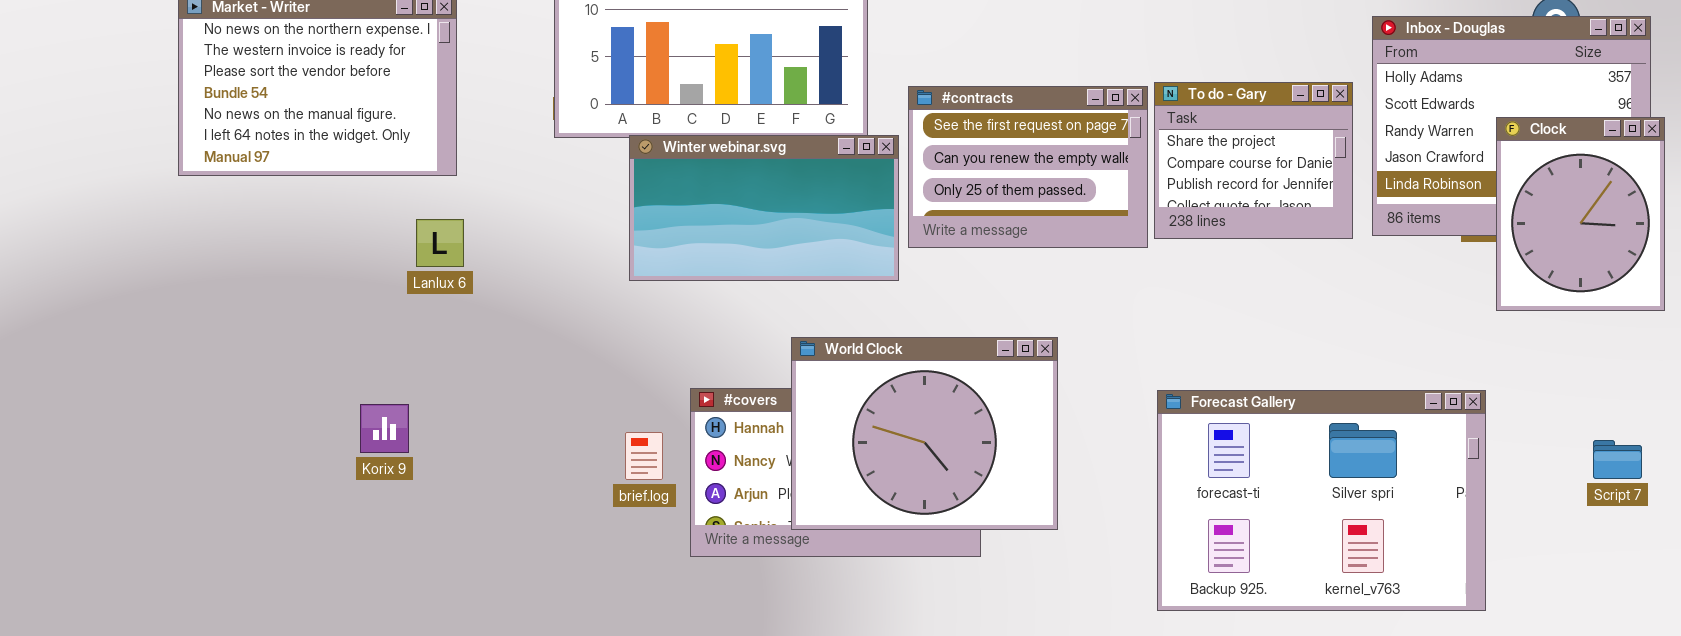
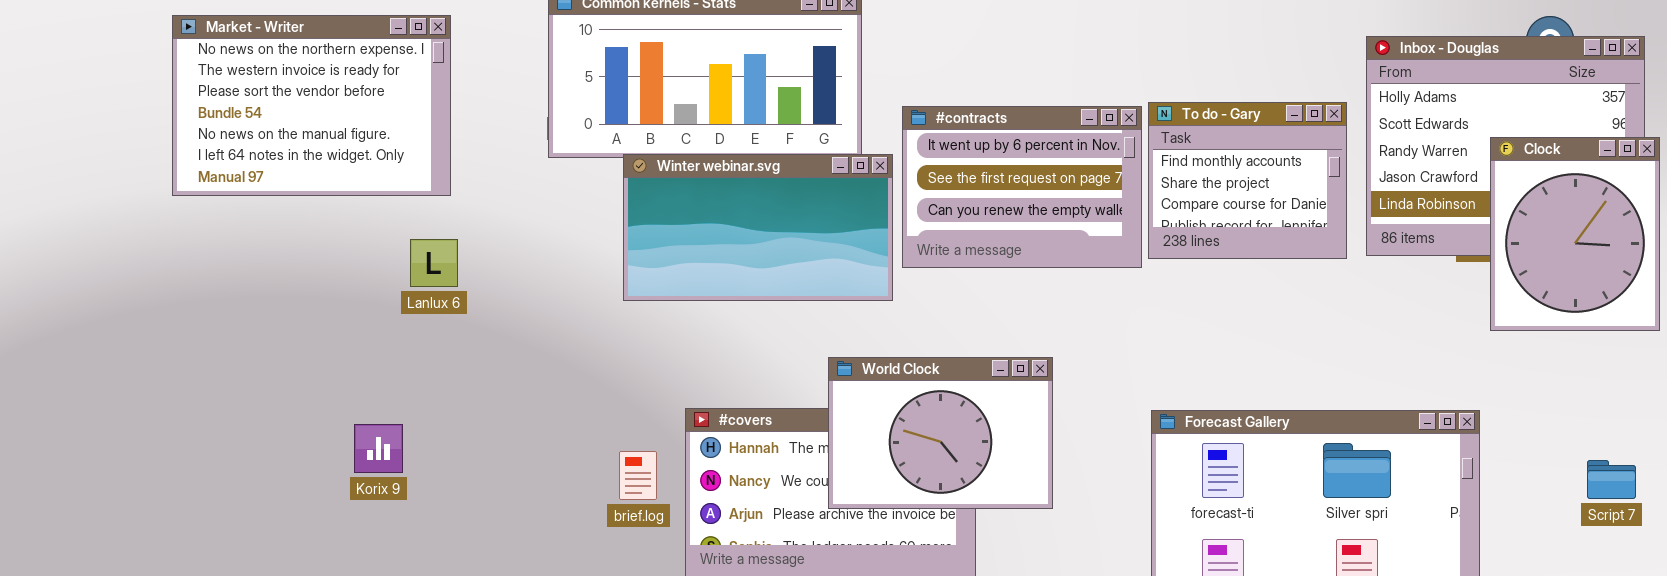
To do - Gary: [1154,82,1353,239] -> [1148,102,1347,259], scrolled up 1 row
#contracts: [908,86,1148,248] -> [902,106,1142,268], scrolled up 1 row
World Clock: [791,337,1058,530] -> [828,357,1053,509], resized

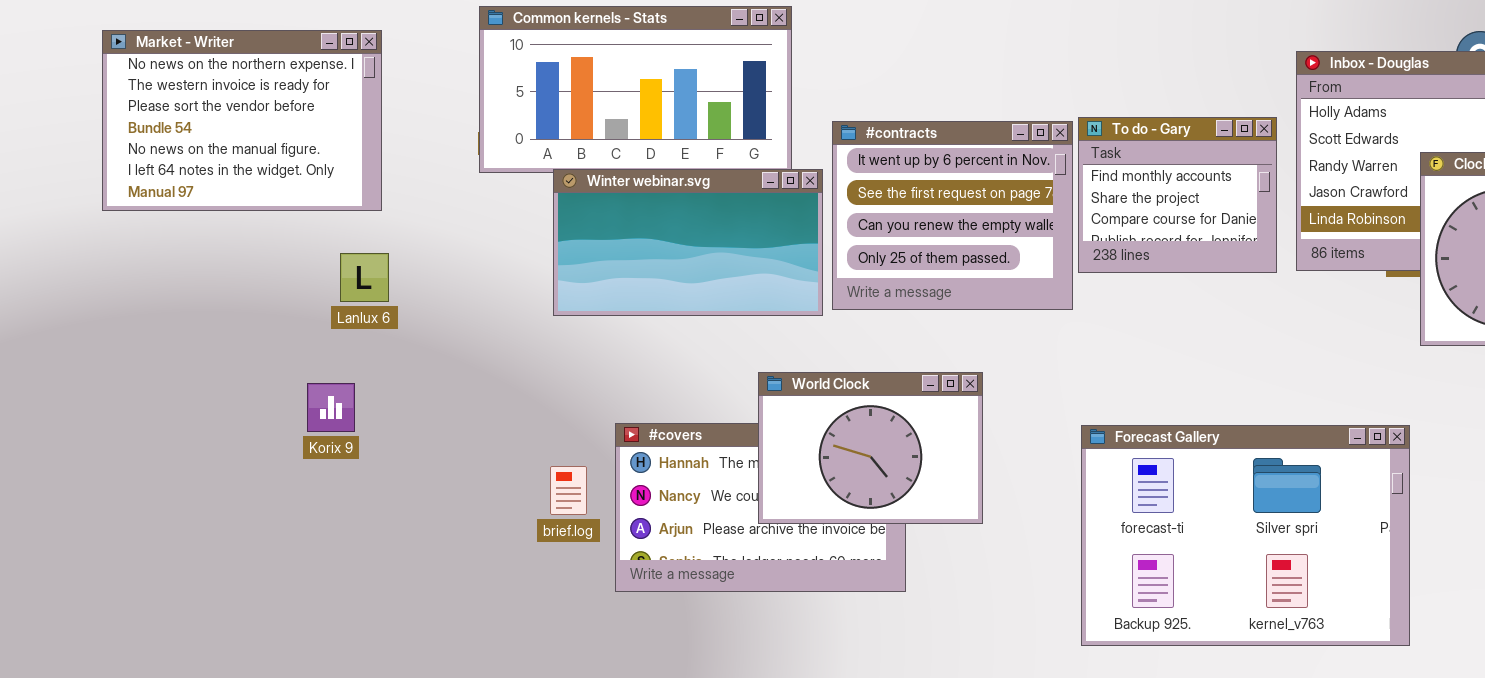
#contracts: [902,106,1142,268] -> [832,121,1073,310], resized
Korix 9: [354,424,403,473] -> [307,383,355,432], moved

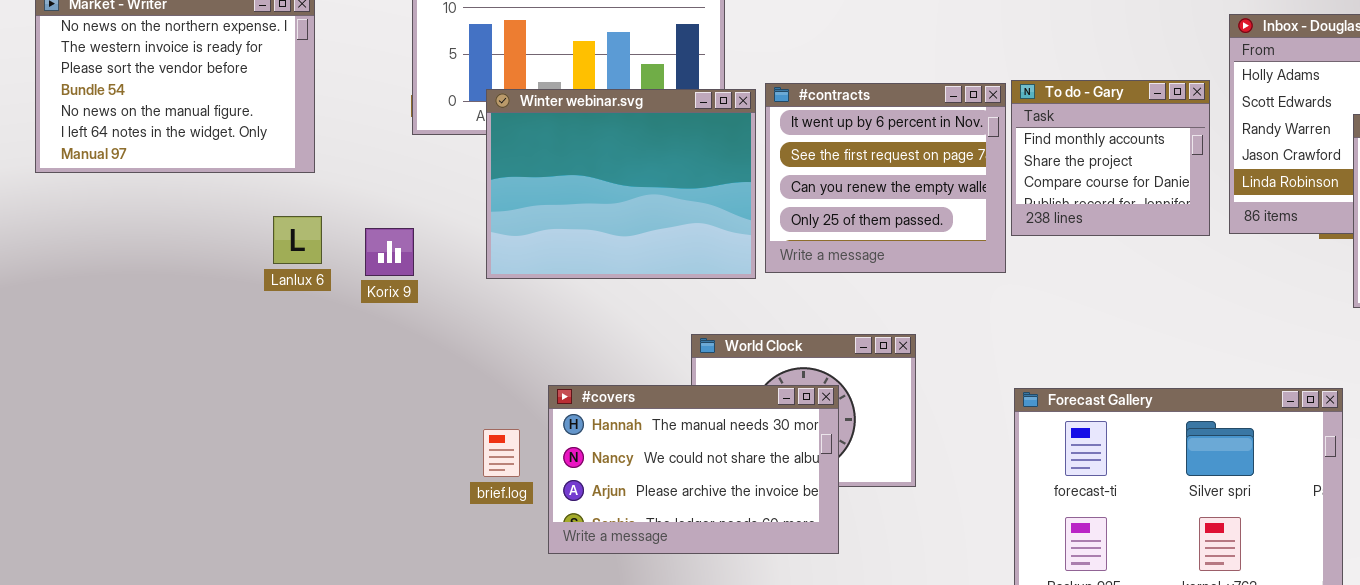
Winter webinar.svg: [553,169,823,316] -> [486,89,756,279], resized
Korix 9: [307,383,355,432] -> [365,228,414,276], moved
#covers: [615,423,906,592] -> [548,385,839,554], raised

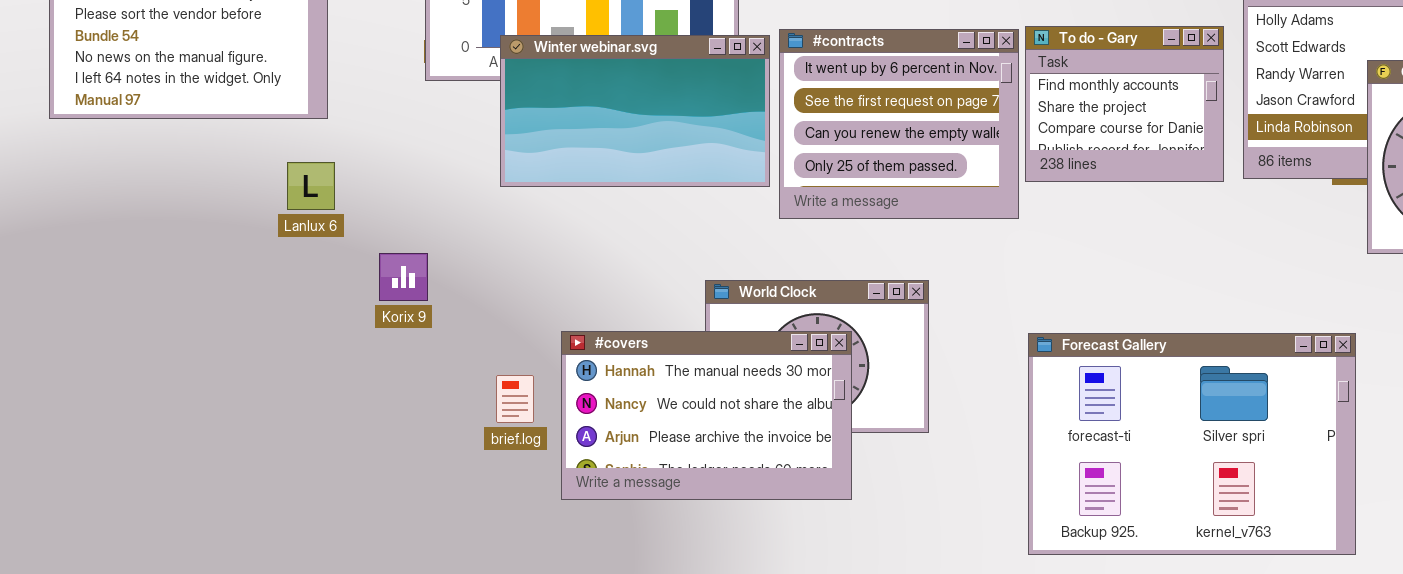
Winter webinar.svg: [486,89,756,279] -> [500,35,770,187], resized
Korix 9: [365,228,414,276] -> [379,253,428,301], moved

